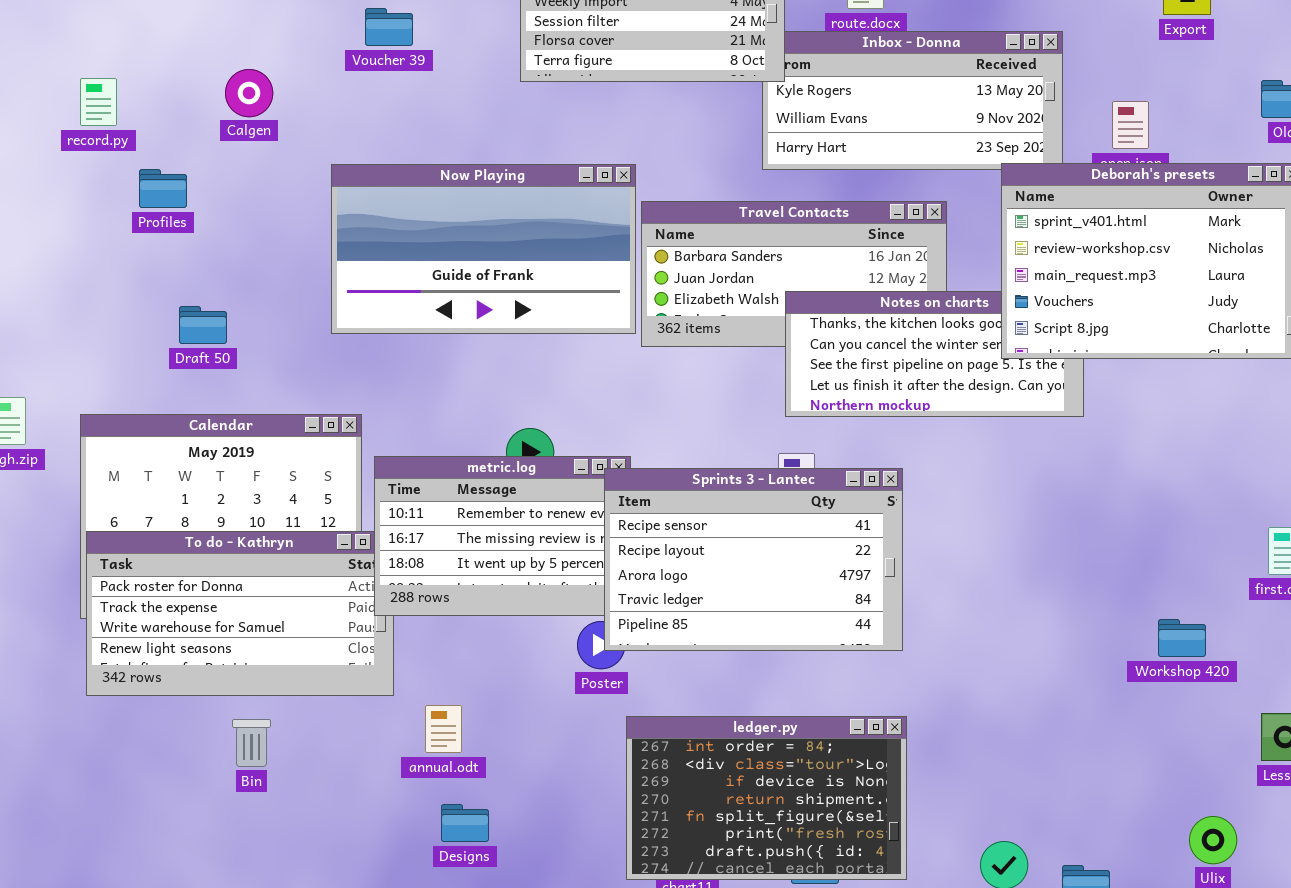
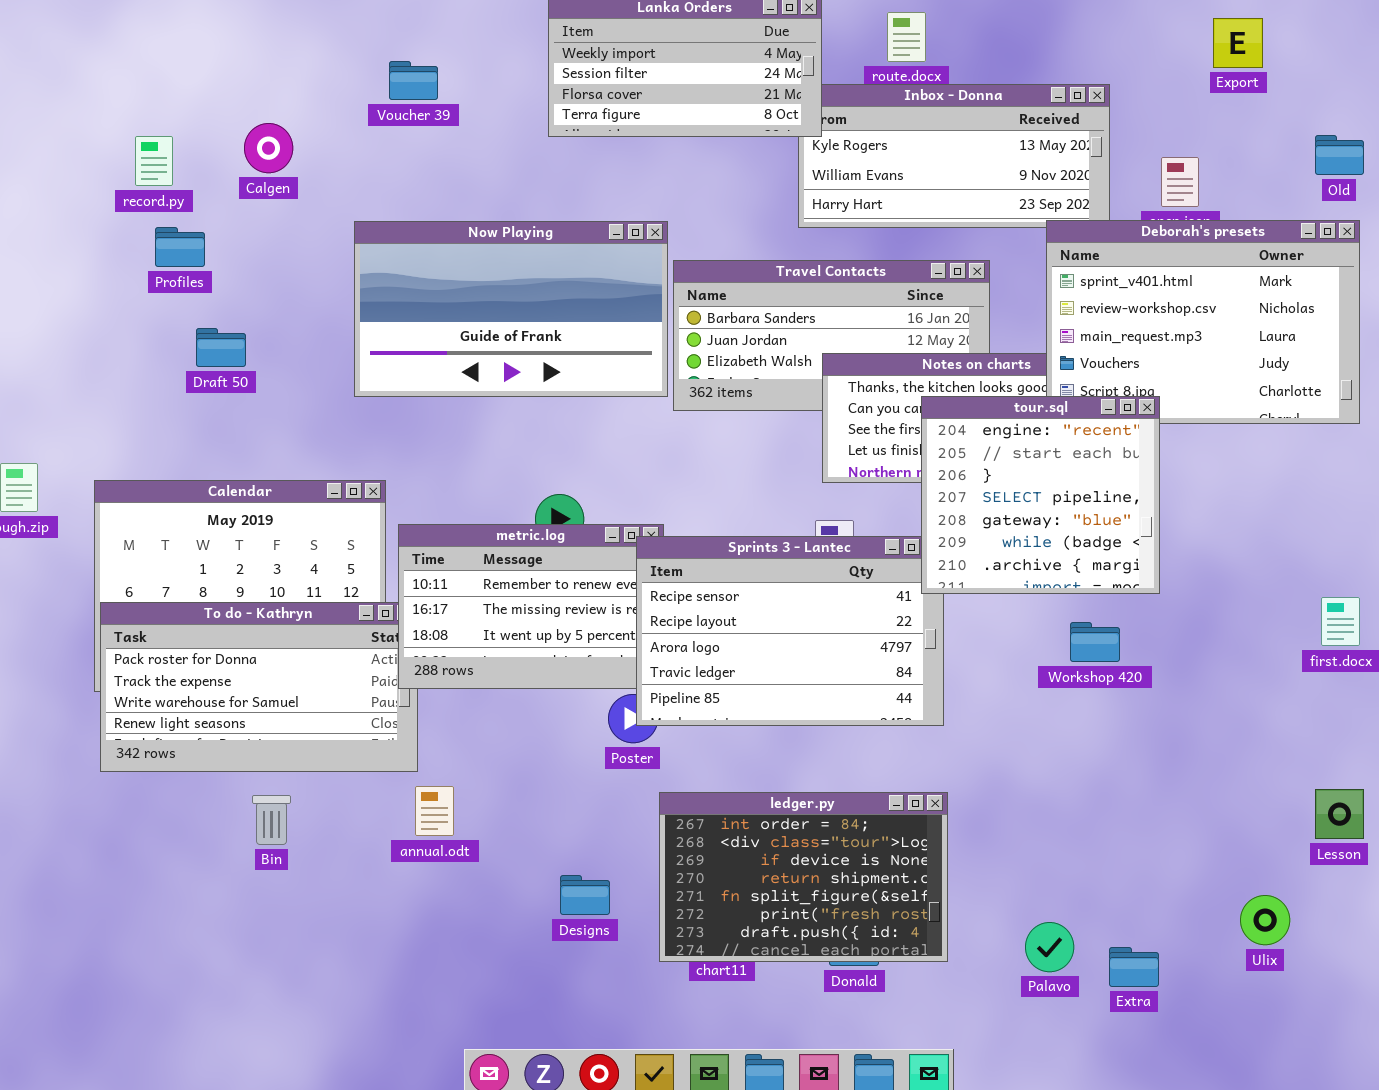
record.py: [80,78,117,126] -> [135,136,173,186], moved
Draft 50: [179,306,227,344] -> [196,328,246,367], moved
tour.sql: none -> [921,396,1160,594], opened
Workshop 420: [1158,619,1206,657] -> [1070,622,1120,662], moved
annual.odt: [425,705,462,753] -> [415,786,454,836], moved
Designs: [441,804,489,842] -> [560,875,610,915], moved

